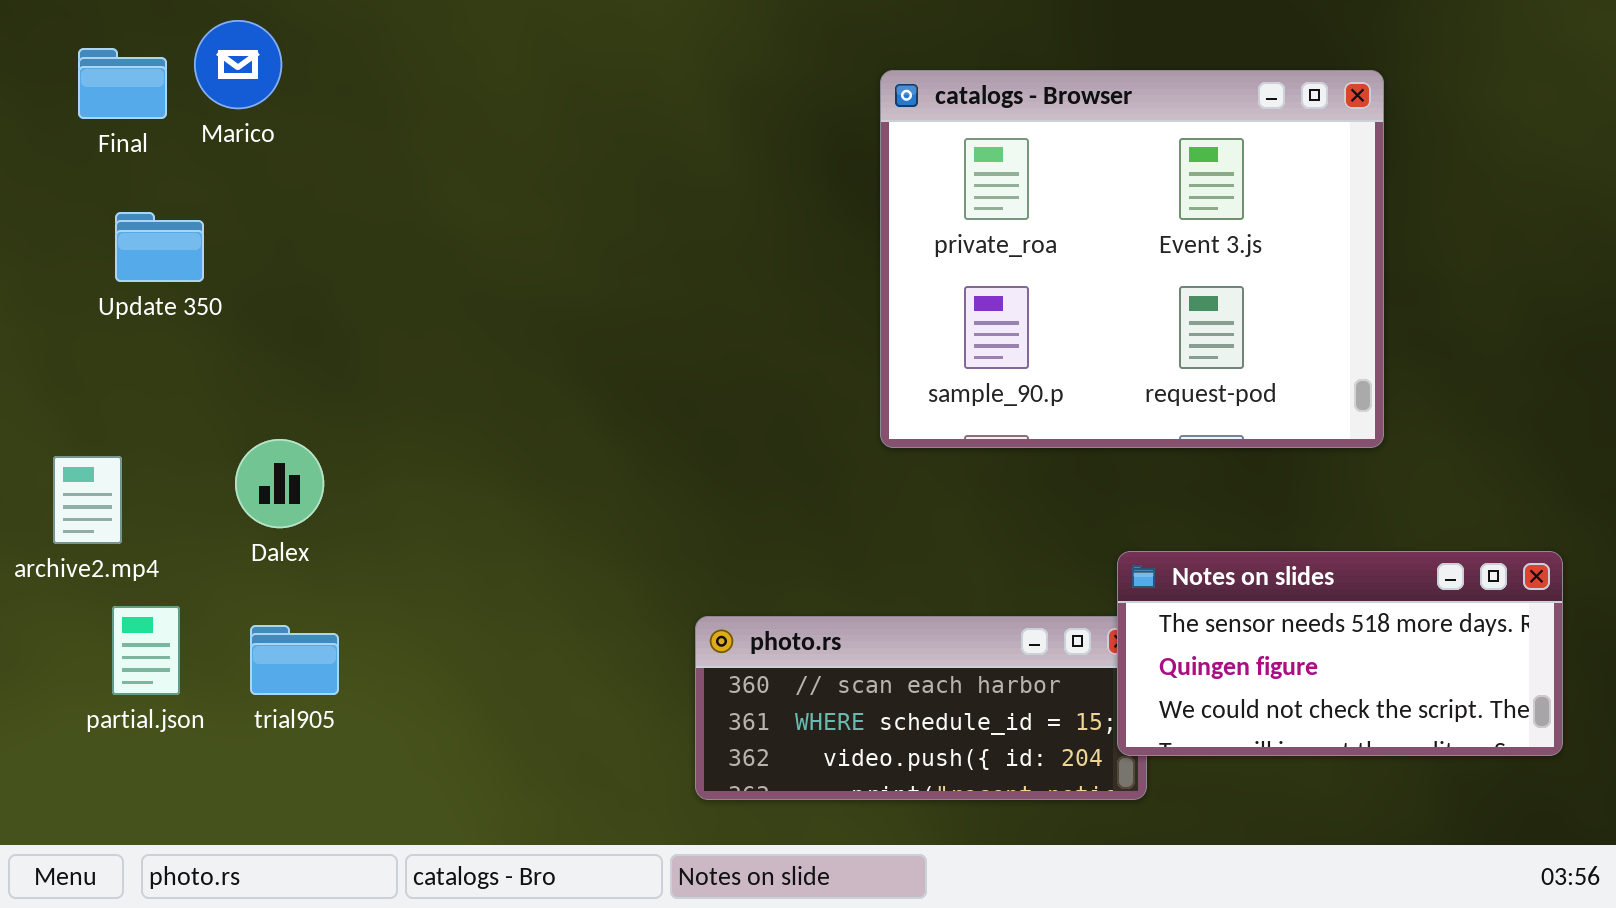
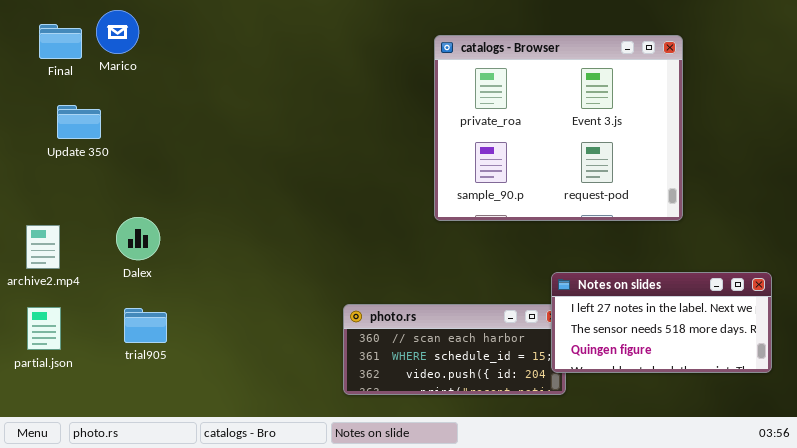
Notes on slides: [1117,551,1563,756] -> [551,272,772,373], scrolled up 1 row
partial.json: [112,606,180,695] -> [27,307,61,350], moved

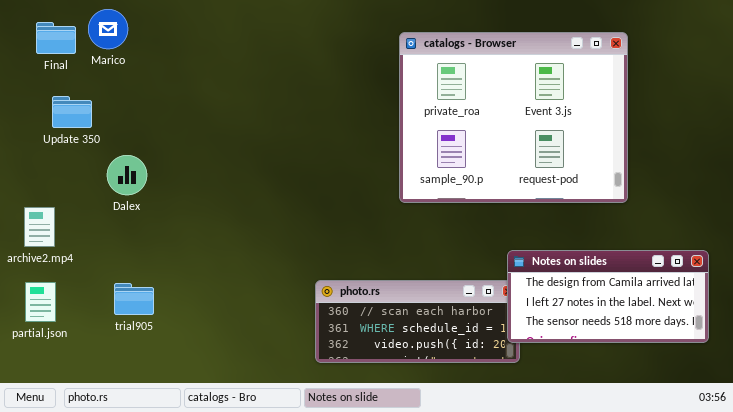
Dalex: [116,217,160,260] -> [107,155,147,195], moved
Notes on slides: [551,272,772,373] -> [507,250,709,343], scrolled up 1 row

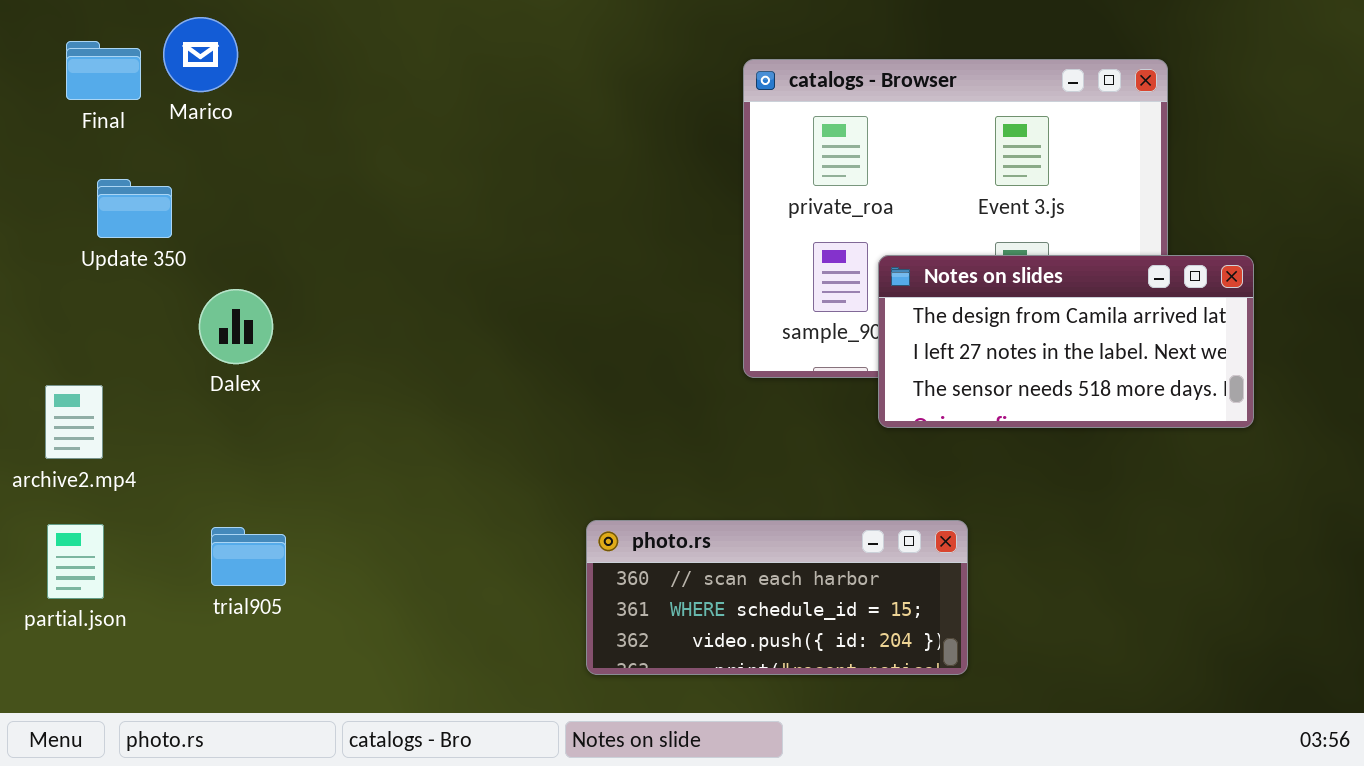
Notes on slides: [507,250,709,343] -> [878,255,1254,428], moved

